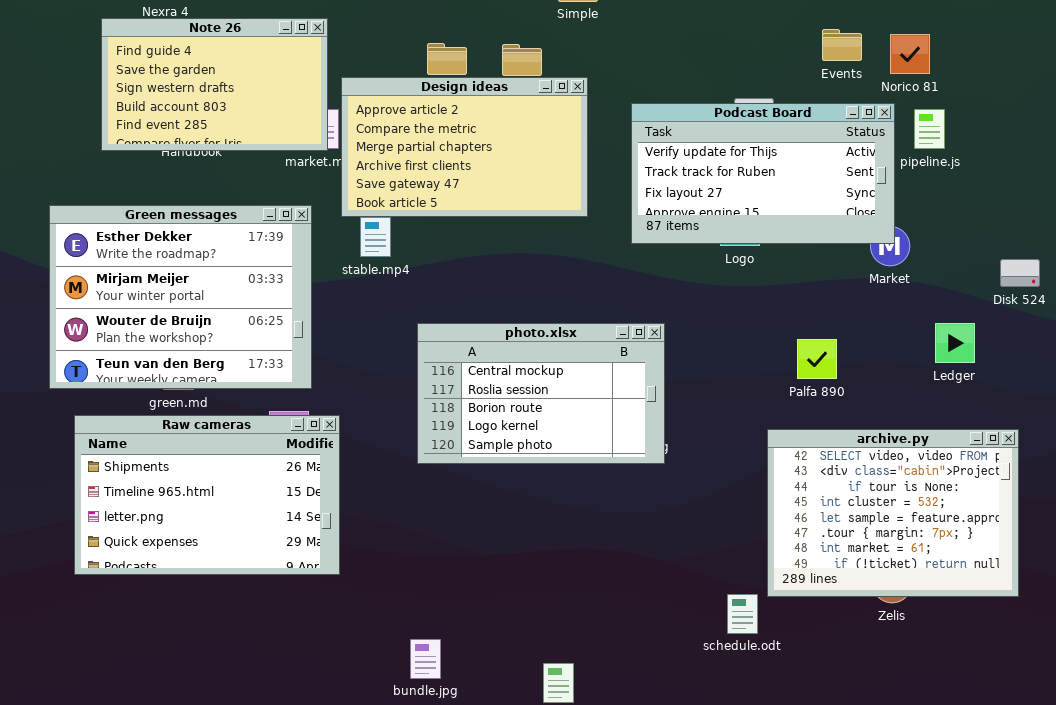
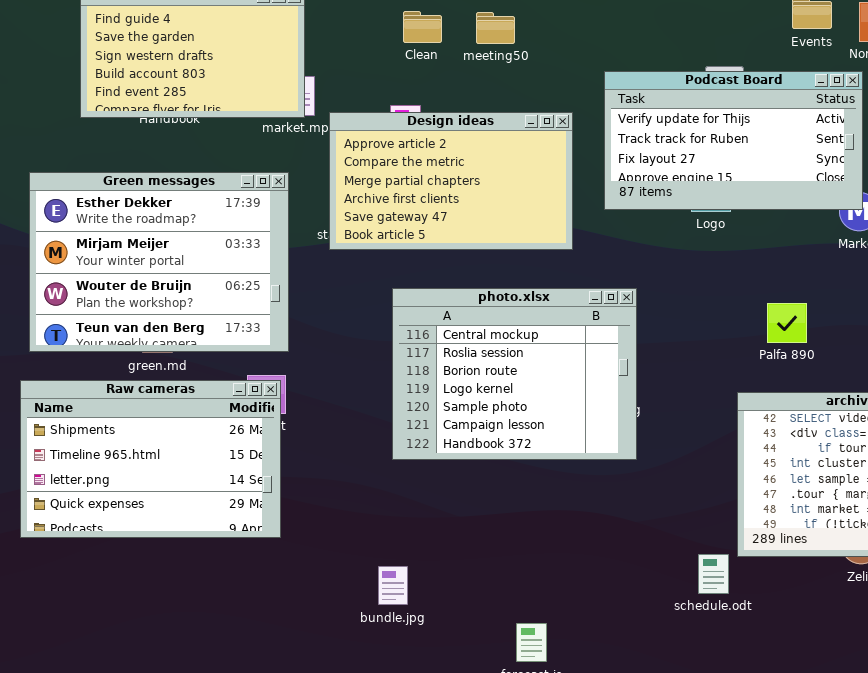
Design ideas: [341,77,588,217] -> [329,112,573,250], moved
photo.xlsx: [417,323,665,464] -> [392,288,637,460], resized
Raw cameras: [74,415,340,575] -> [20,380,281,538], moved
bundle.jpg: [410,639,441,679] -> [378,566,408,605], moved

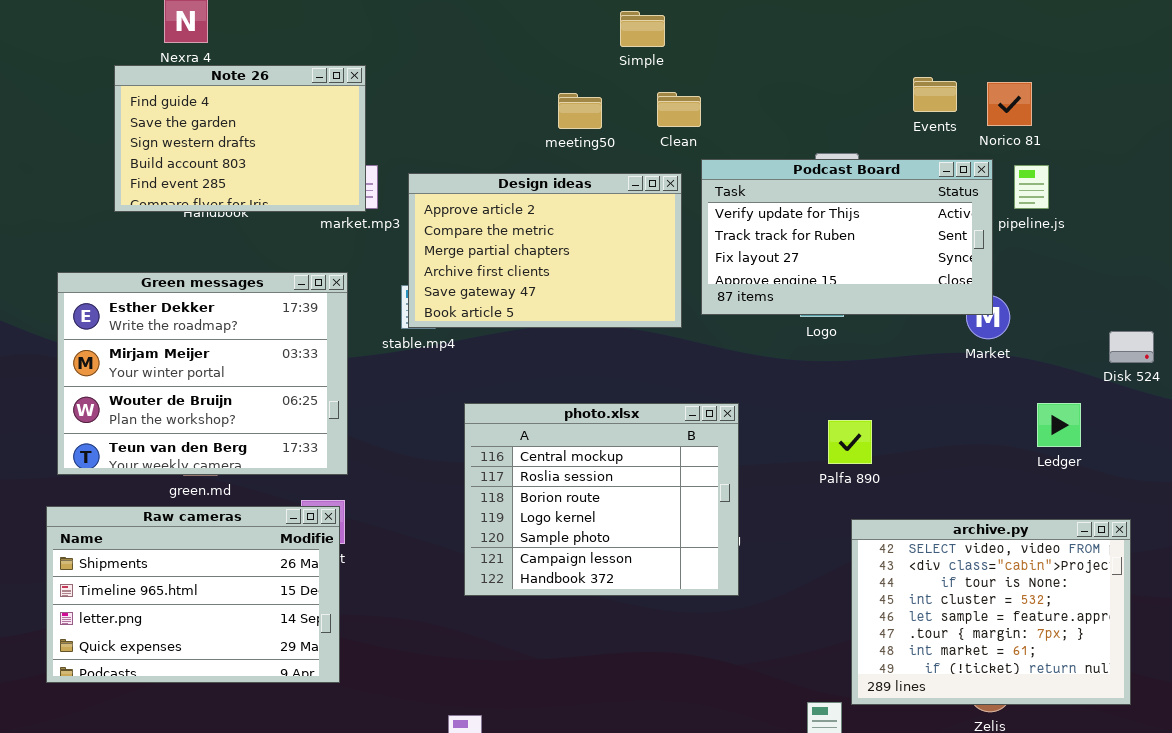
Clean: [403,11,442,43] -> [657,92,701,127], moved
Design ideas: [329,112,573,250] -> [408,173,682,328], moved
Palfa 890: [767,303,807,343] -> [828,420,872,464], moved

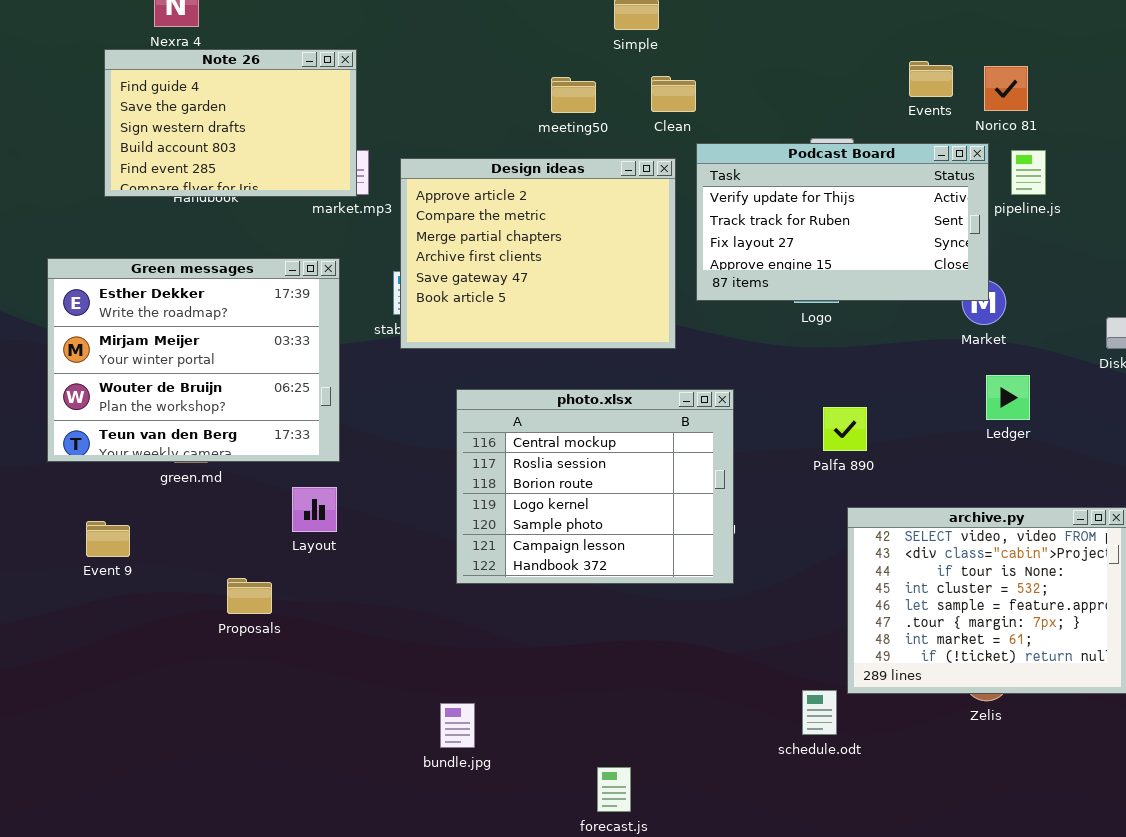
Design ideas: [408,173,682,328] -> [400,158,676,349], resized
Ledger: [1037,403,1081,447] -> [986,375,1030,420], moved
Raw cameras: [46,506,340,683] -> none, closed

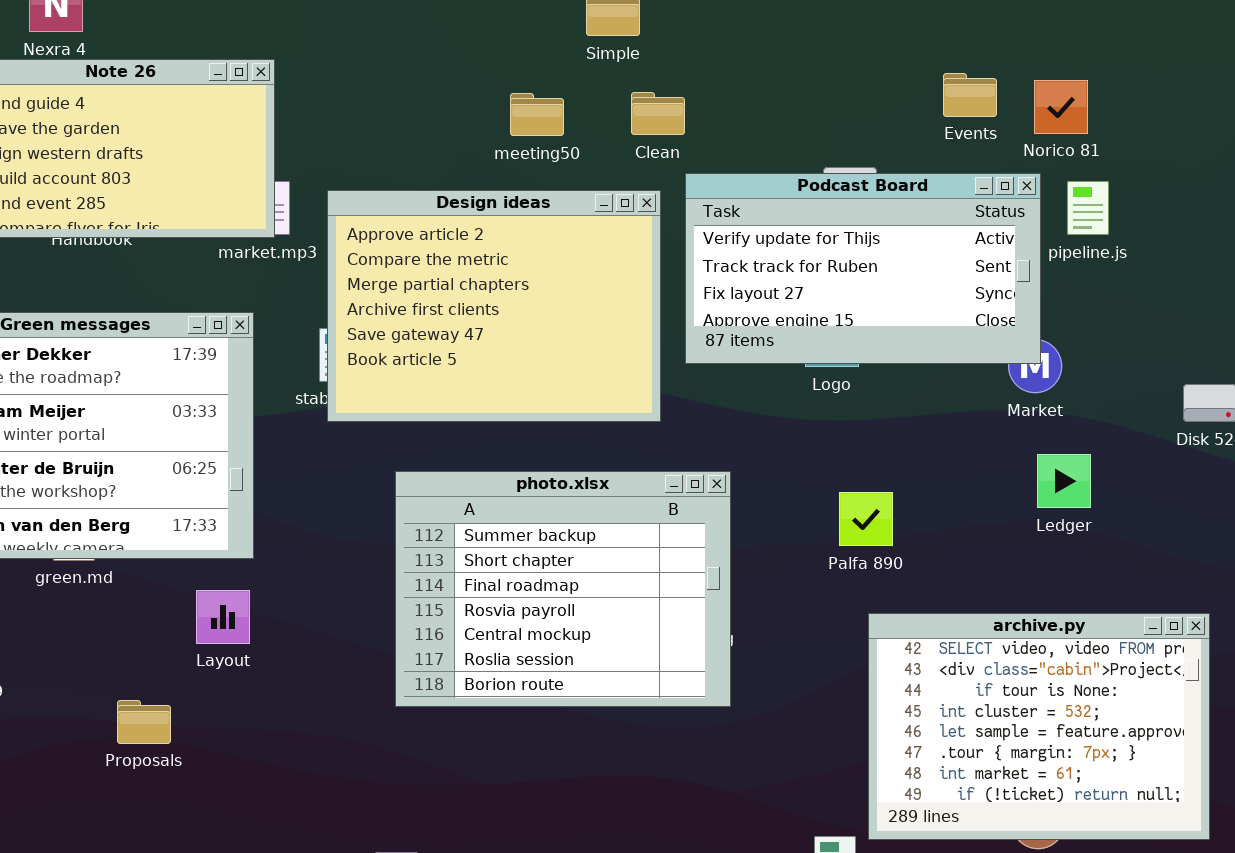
photo.xlsx: [456,389,734,584] -> [395,471,731,707], scrolled up 4 rows

